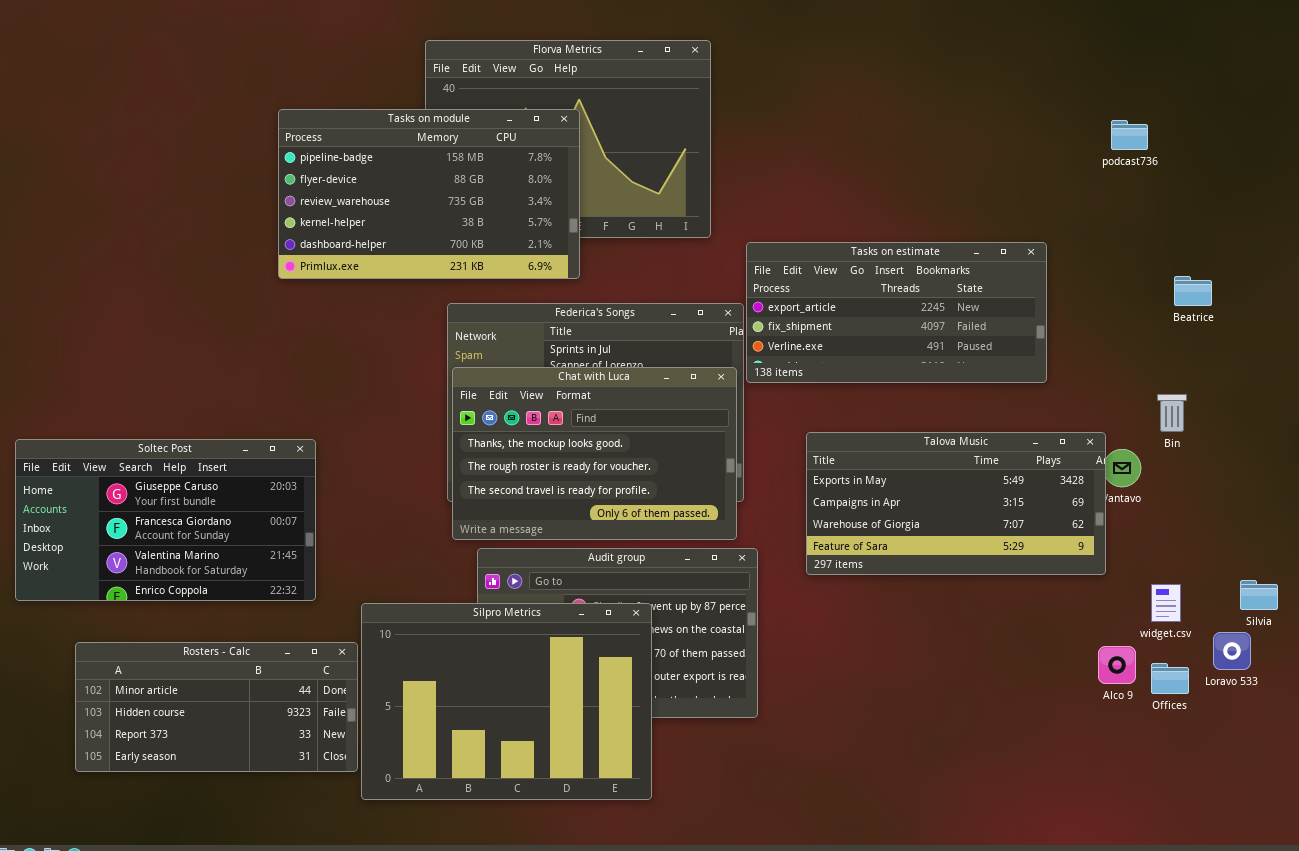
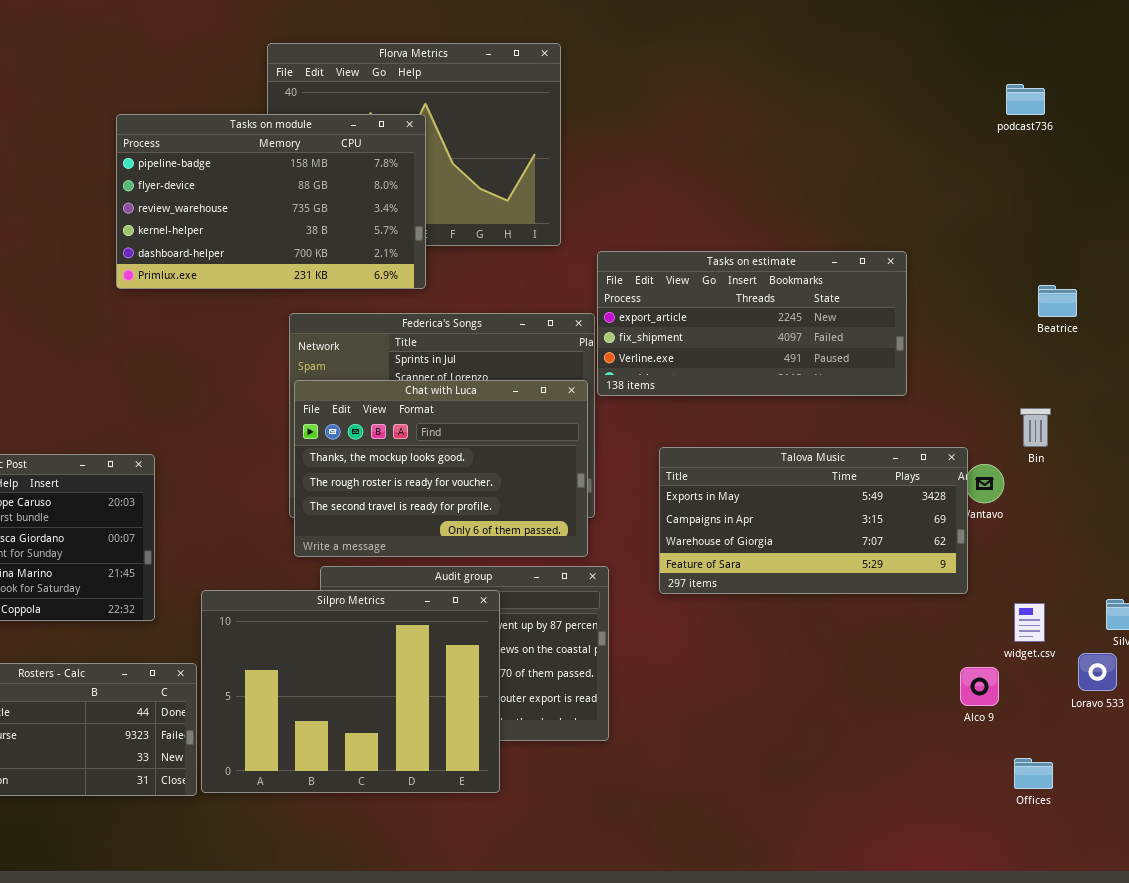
podcast736: [1111,120,1148,150] -> [1006,84,1045,115], moved
Silpro Metrics: [361,603,652,800] -> [201,590,500,793], moved
Offices: [1151,663,1189,694] -> [1014,758,1053,789], moved

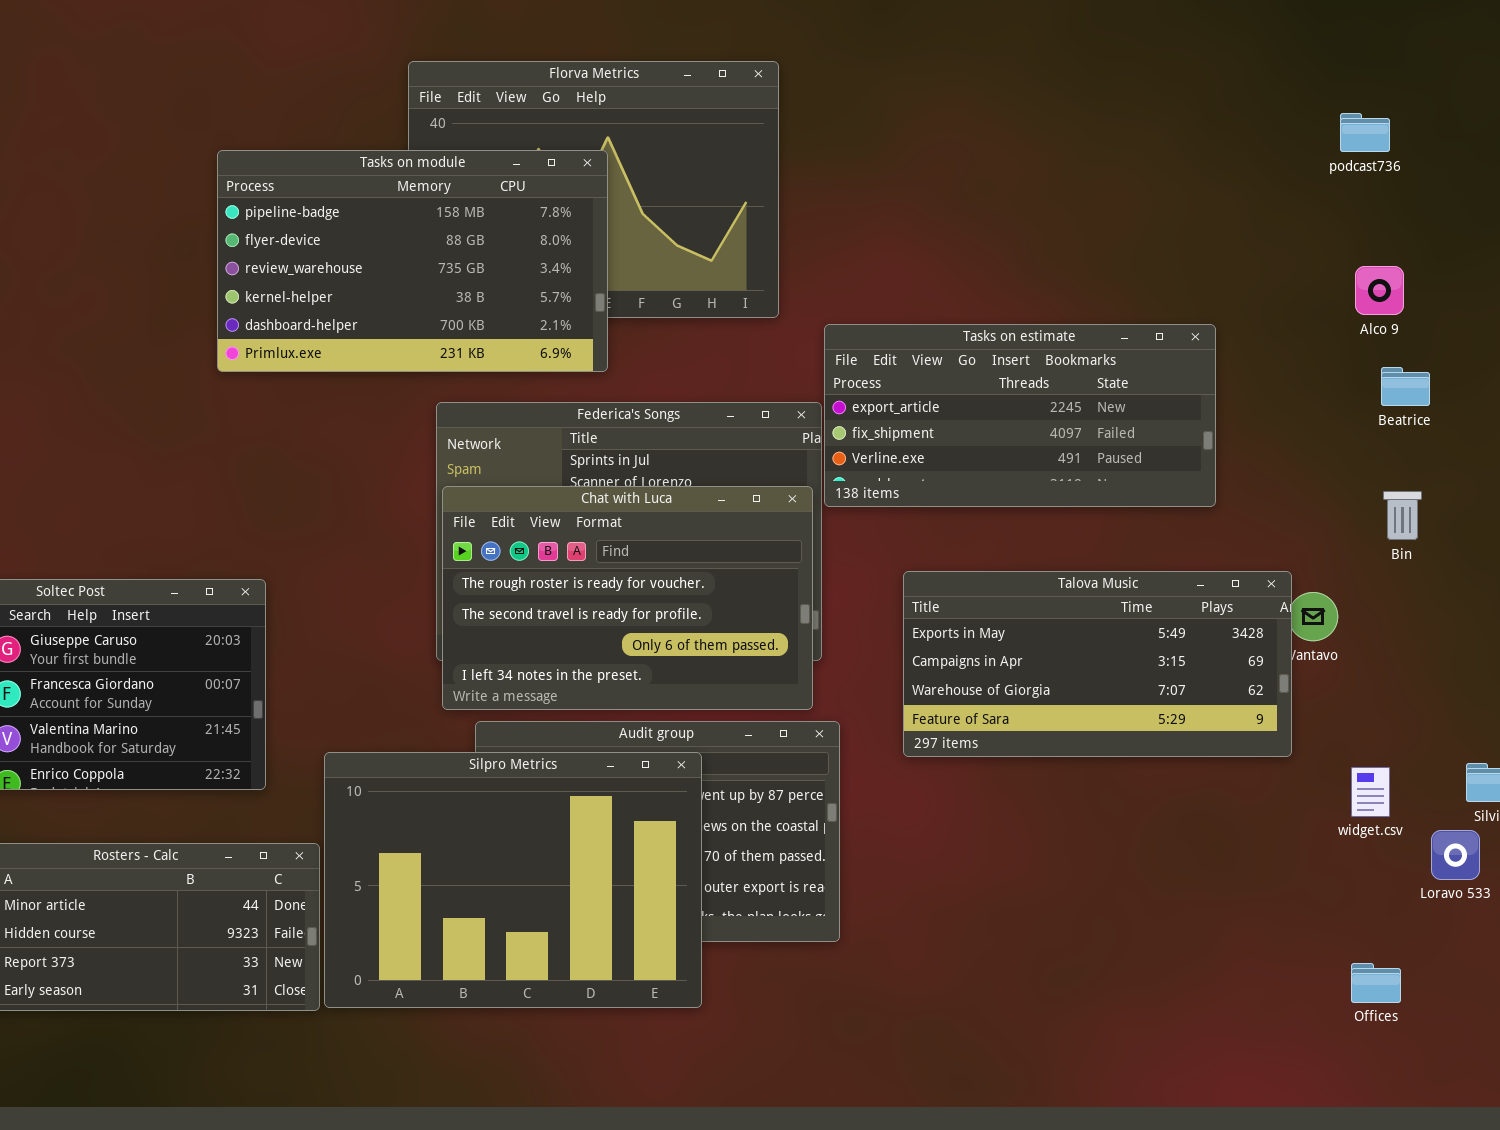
Chat with Luca: [294,380,588,557] -> [442,486,813,710], scrolled down 1 row
Bin: [1020,408,1051,447] -> [1383,491,1422,540], moved
Alco 9: [960,667,999,706] -> [1355,266,1404,315], moved

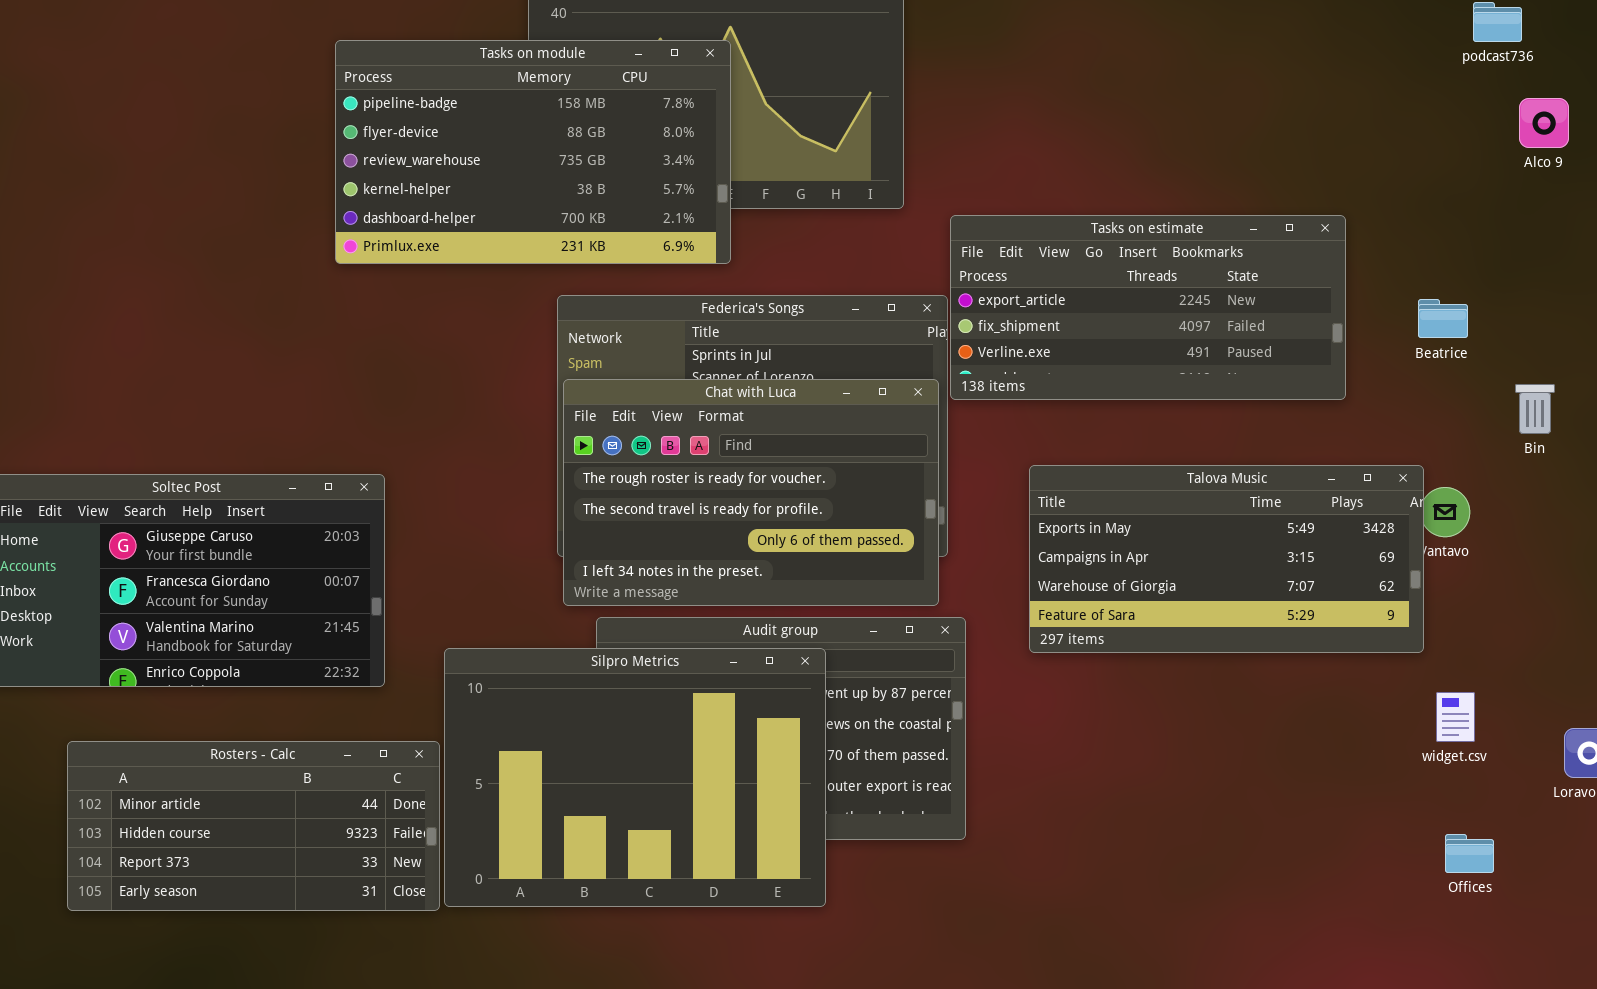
Alco 9: [1355,266,1404,315] -> [1519,98,1569,148], moved
Beatrice: [1381,367,1430,406] -> [1418,299,1468,338], moved
widget.csv: [1351,767,1390,817] -> [1436,692,1475,742], moved
Offices: [1351,963,1401,1003] -> [1445,834,1494,873], moved

